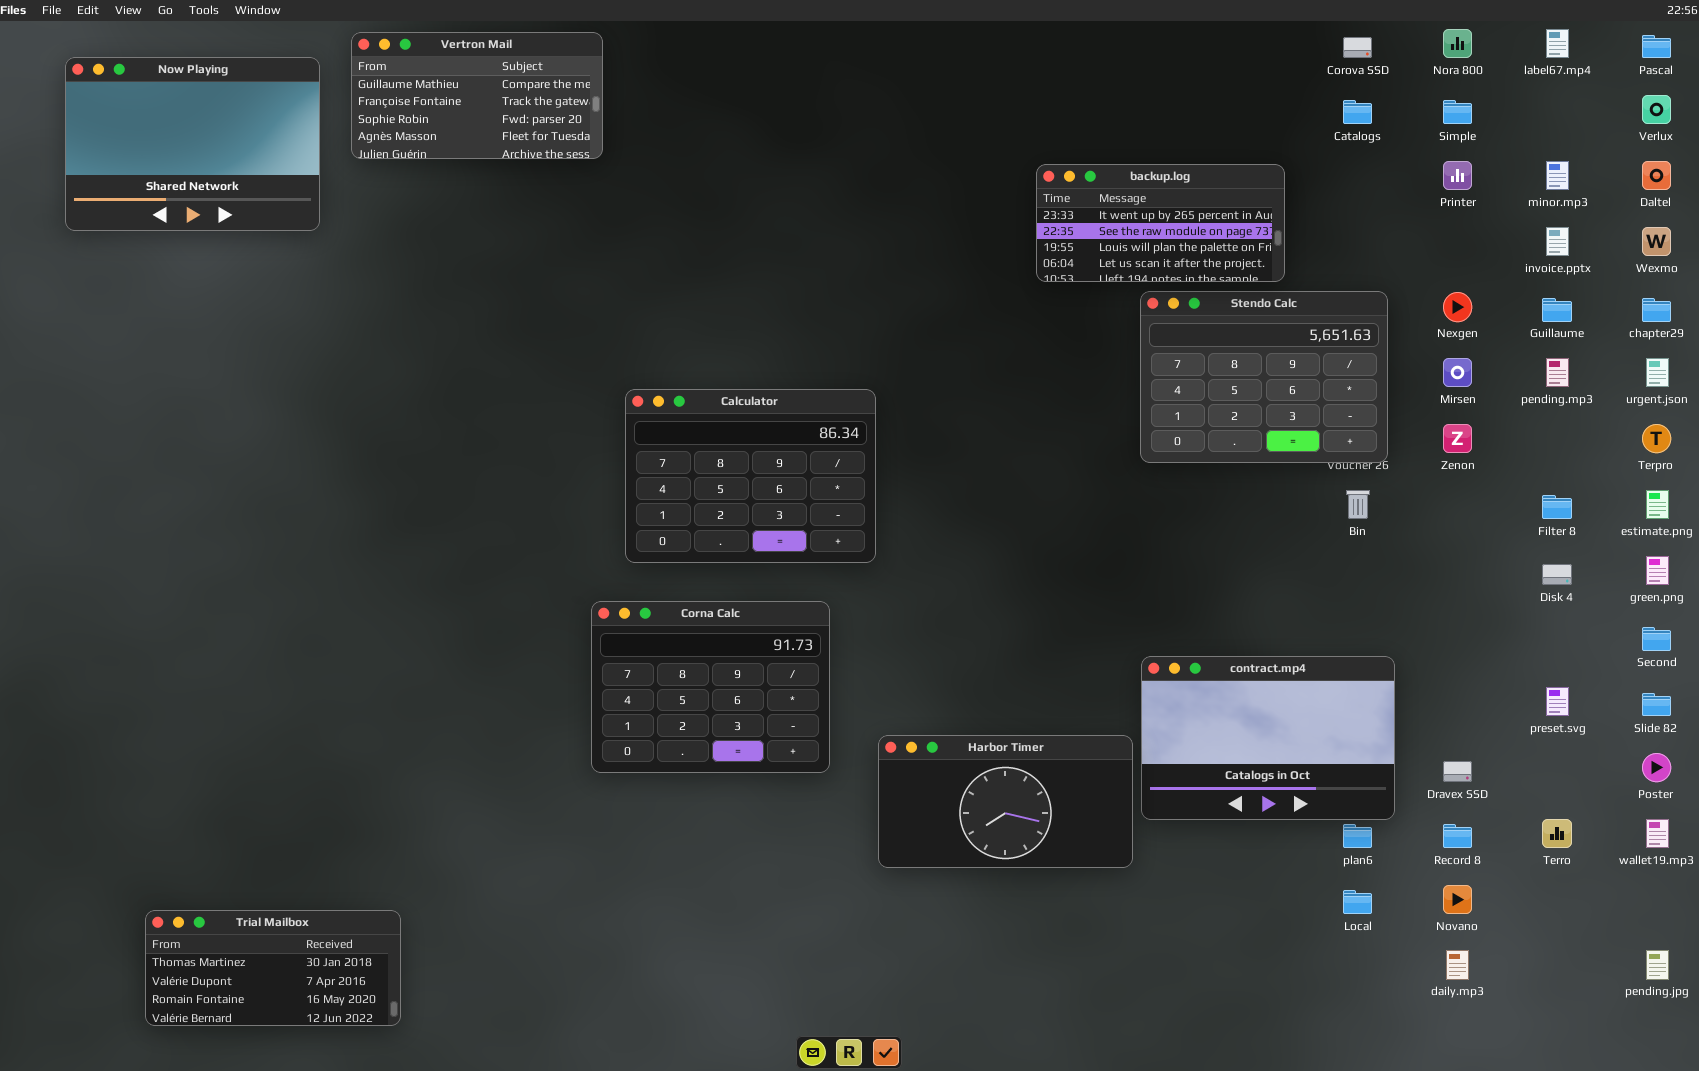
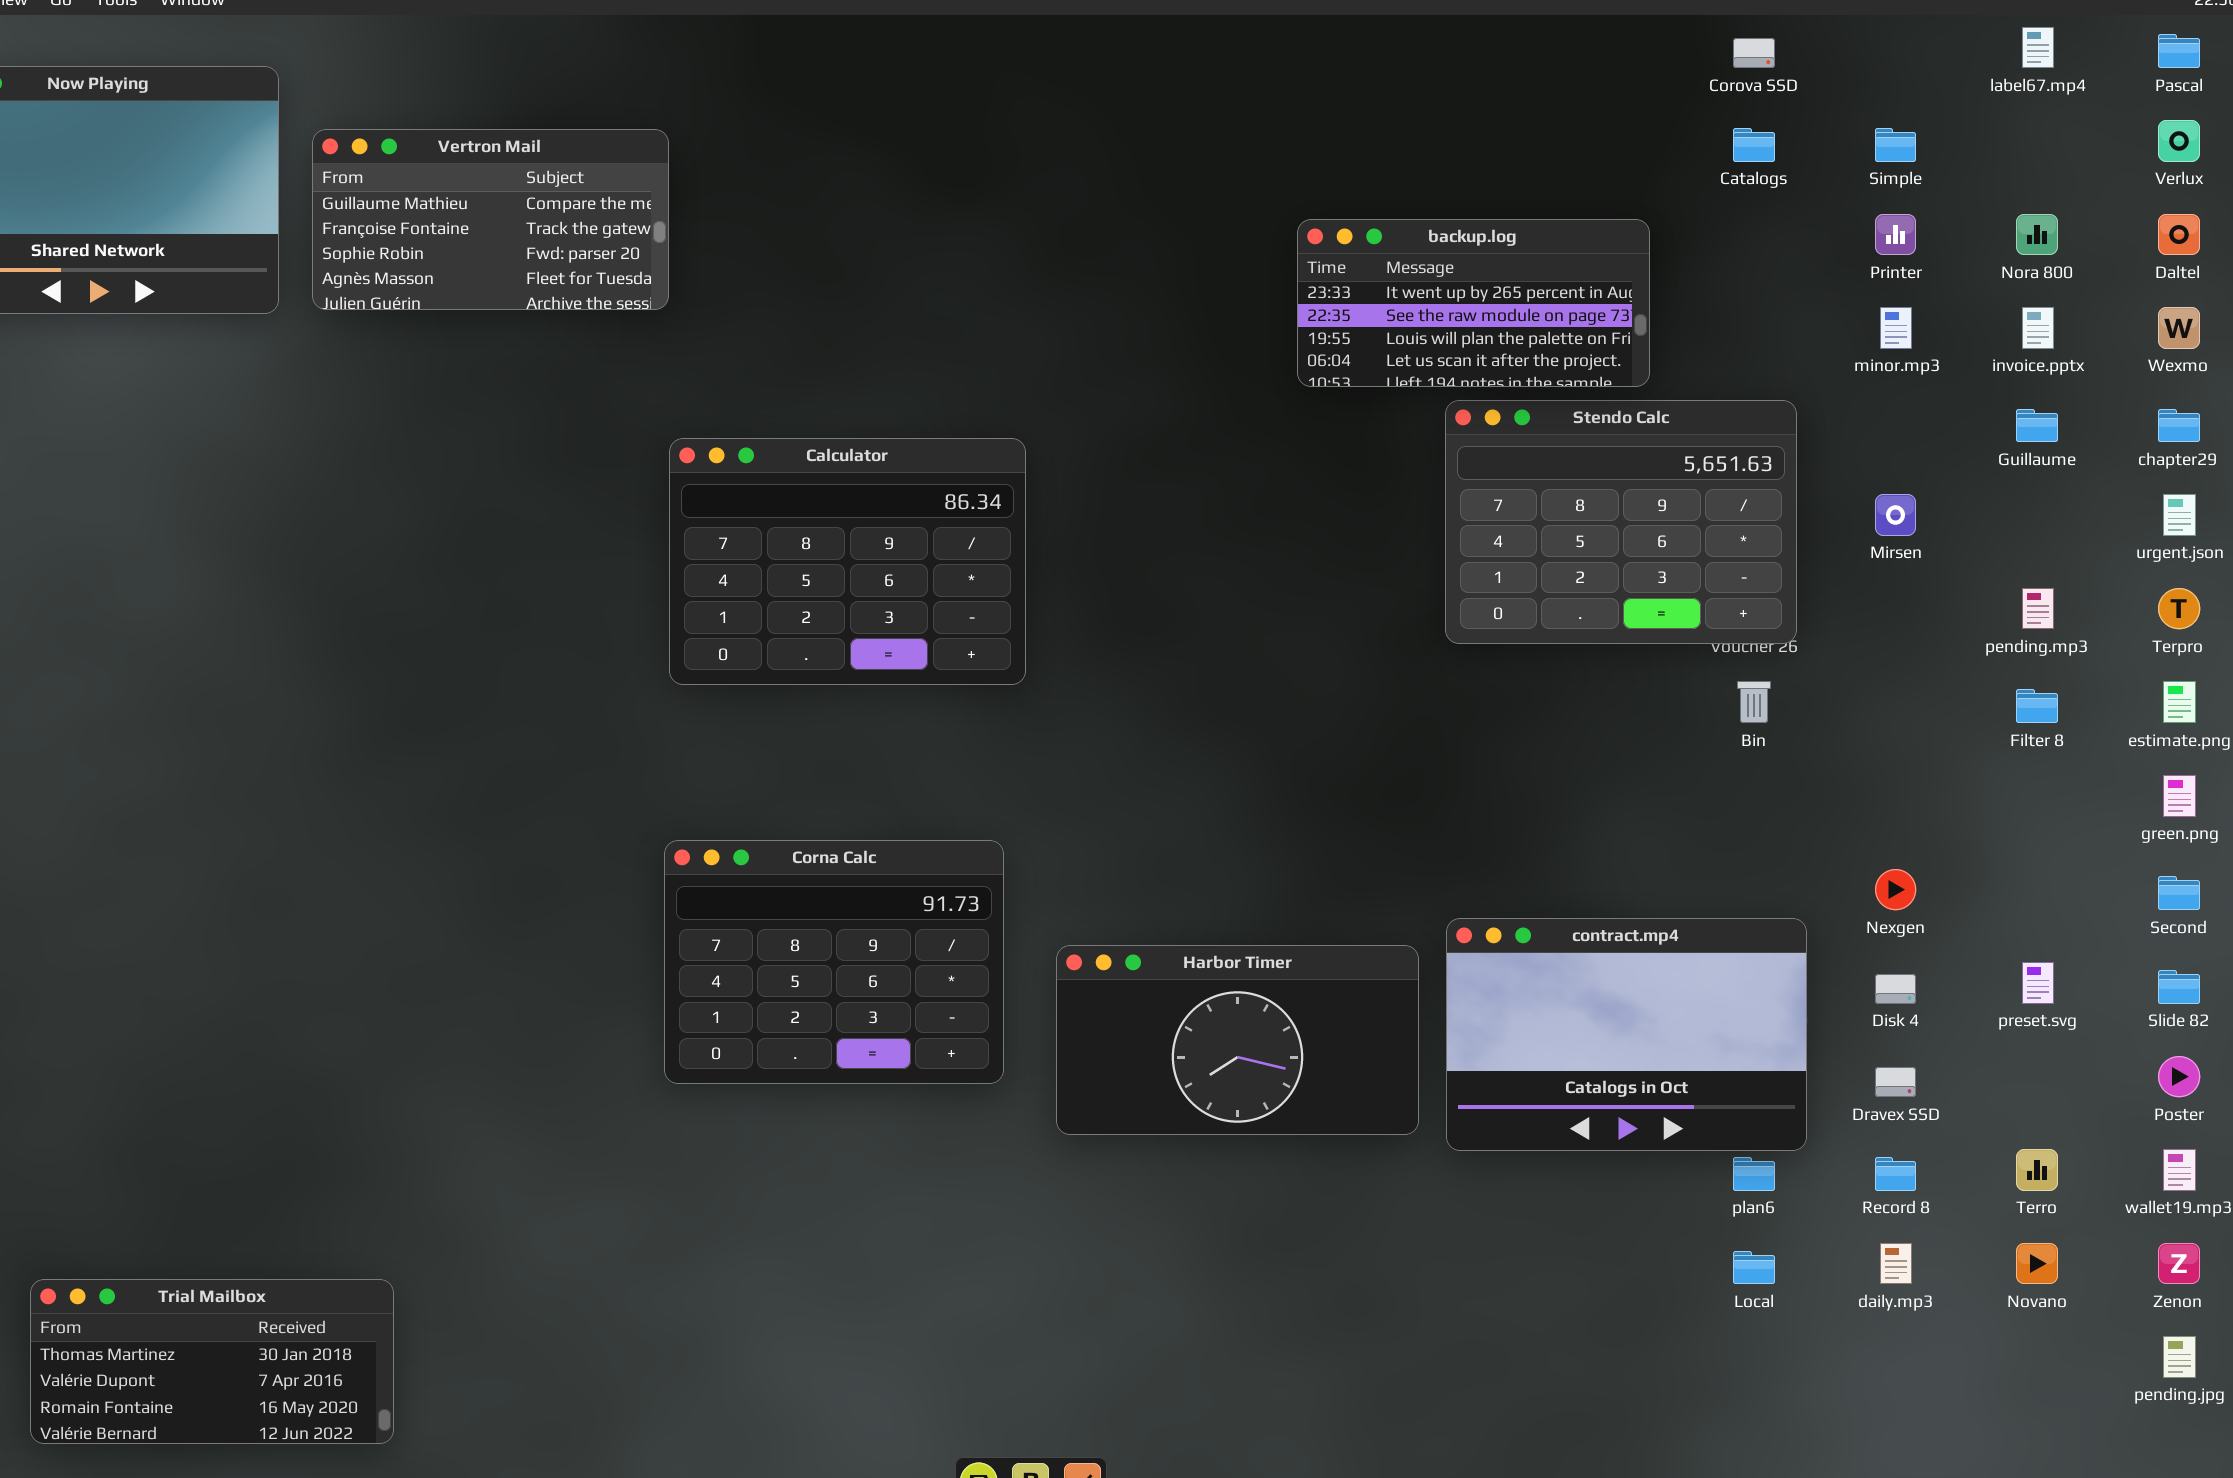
Nora 800: [1443,29,1472,58] -> [2016,214,2058,255], moved
Vertron Mail: [351,32,603,159] -> [312,129,669,310], moved
minor.mp3: [1546,161,1569,190] -> [1880,307,1912,349], moved
Nexgen: [1443,292,1472,322] -> [1875,869,1916,910], moved
pending.mp3: [1546,358,1569,387] -> [2022,588,2054,629], moved
Calculator: [625,389,876,563] -> [669,438,1026,685], moved
Zenon: [1443,424,1472,453] -> [2158,1243,2200,1284], moved
Disk 4: [1542,564,1572,585] -> [1875,974,1916,1004], moved
Harbor Timer: [878,735,1133,868] -> [1056,945,1419,1135], moved
Novano: [1443,885,1472,914] -> [2016,1243,2058,1284], moved
daily.mp3: [1446,950,1469,980] -> [1880,1243,1912,1284], moved

